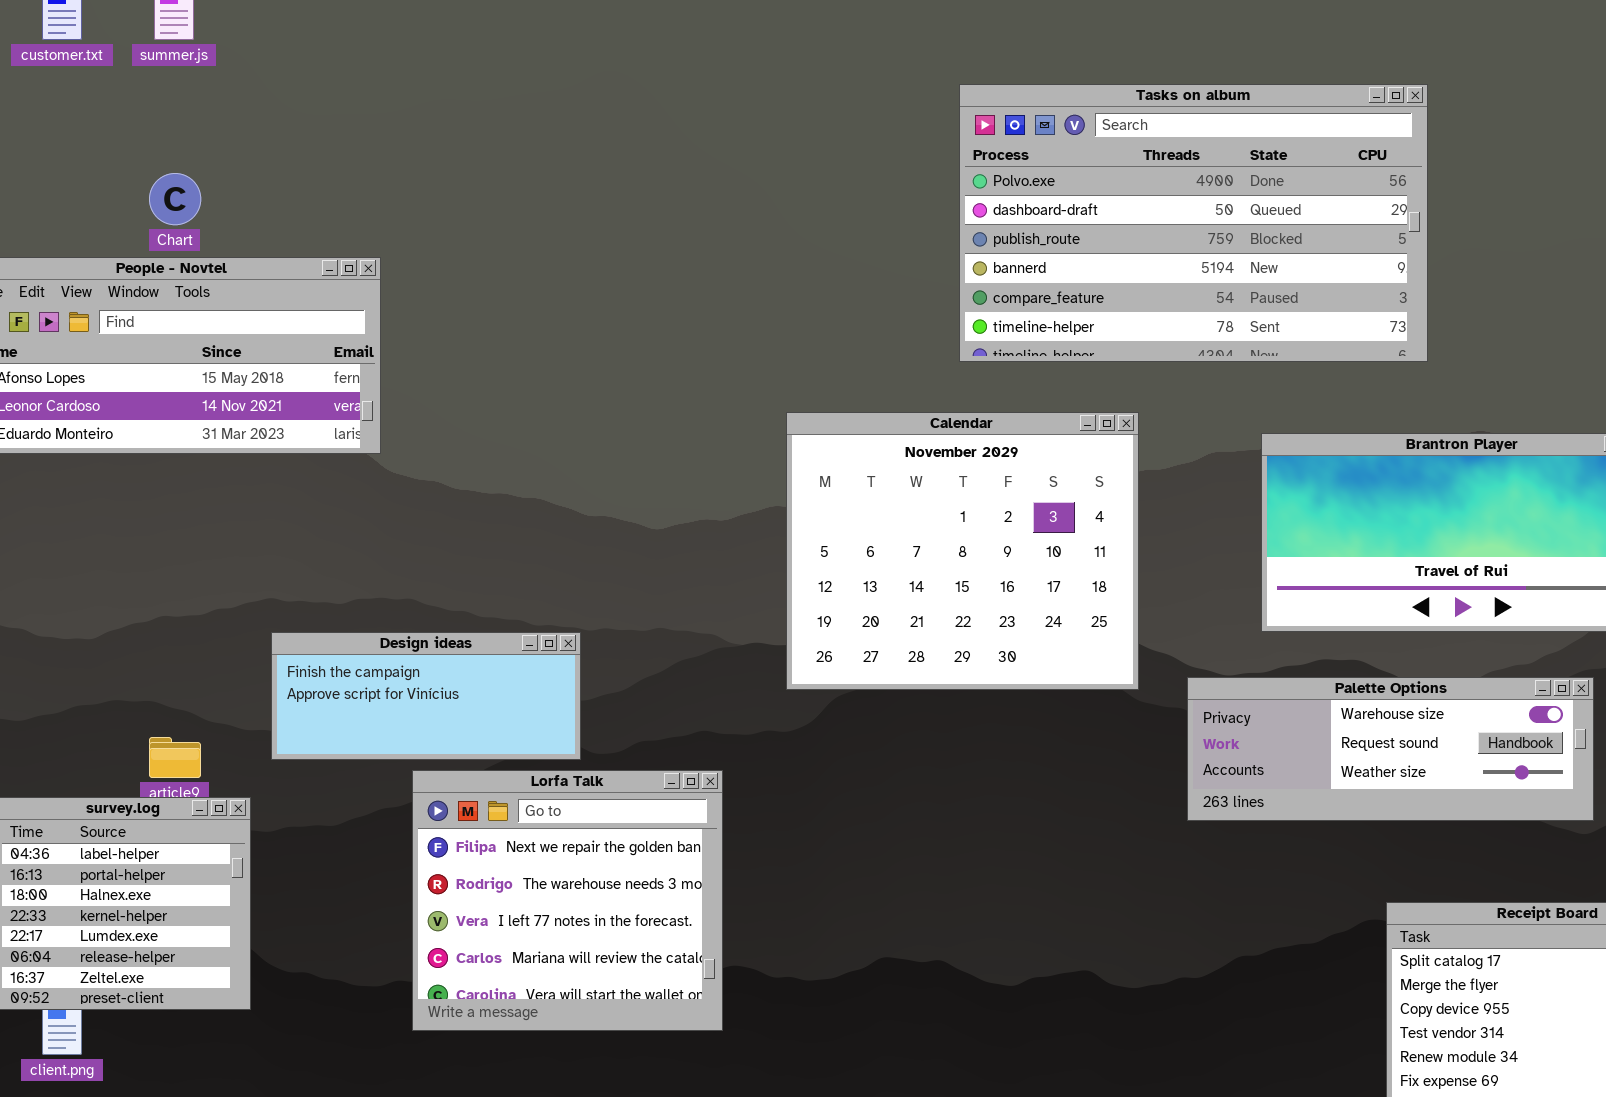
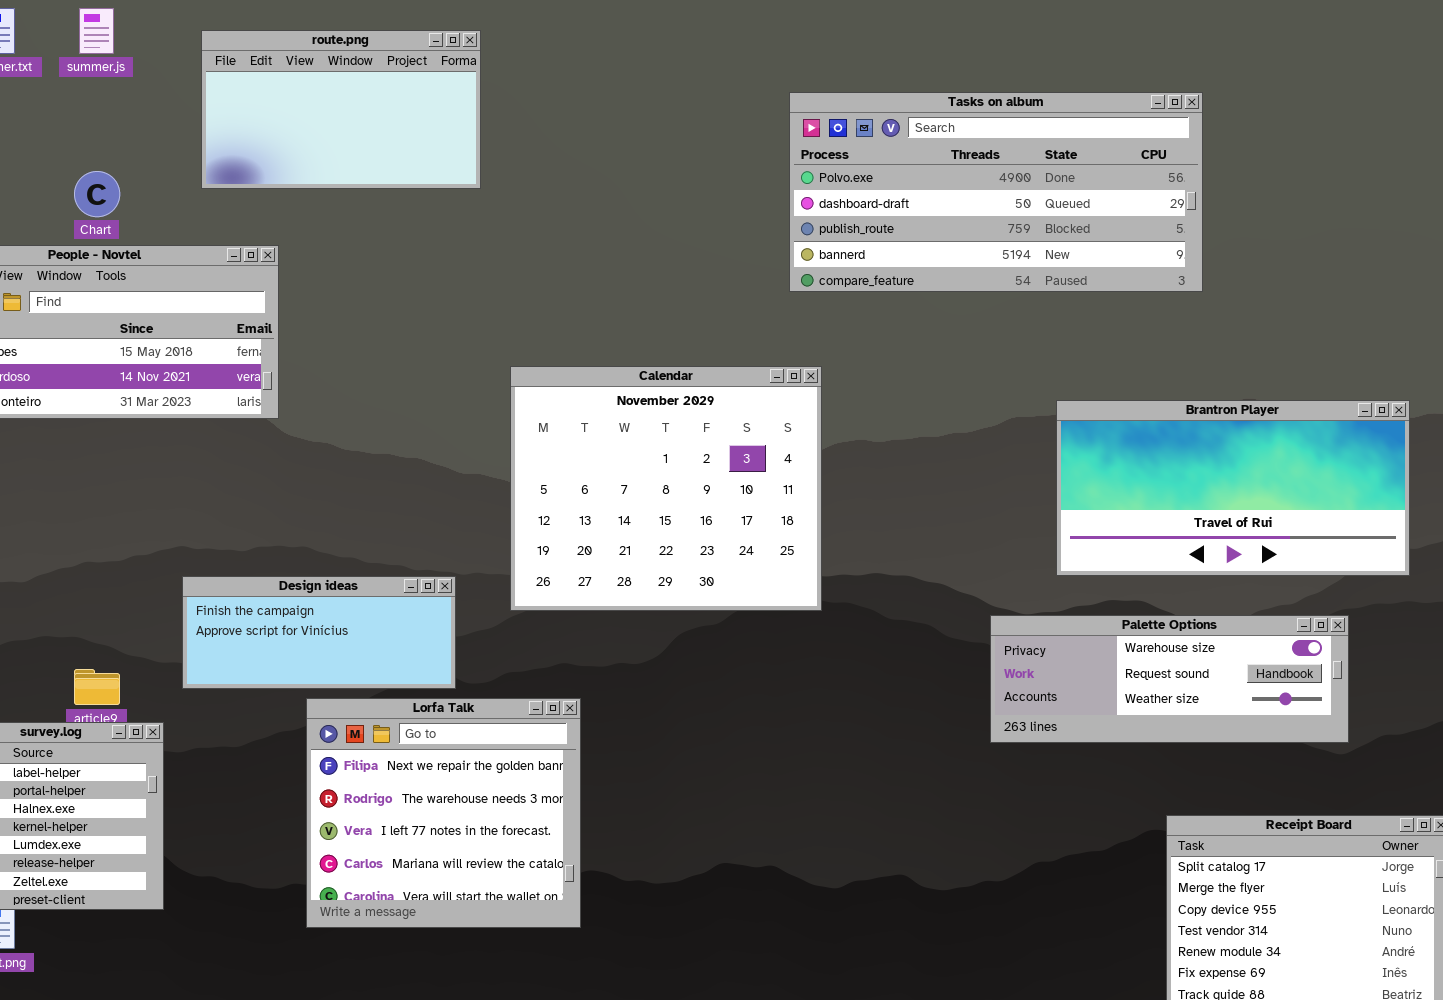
route.png: none -> [201,30,481,189], opened
Tasks on album: [959,84,1428,362] -> [789,92,1203,292], resized
Calendar: [786,412,1139,690] -> [510,366,822,611], moved

